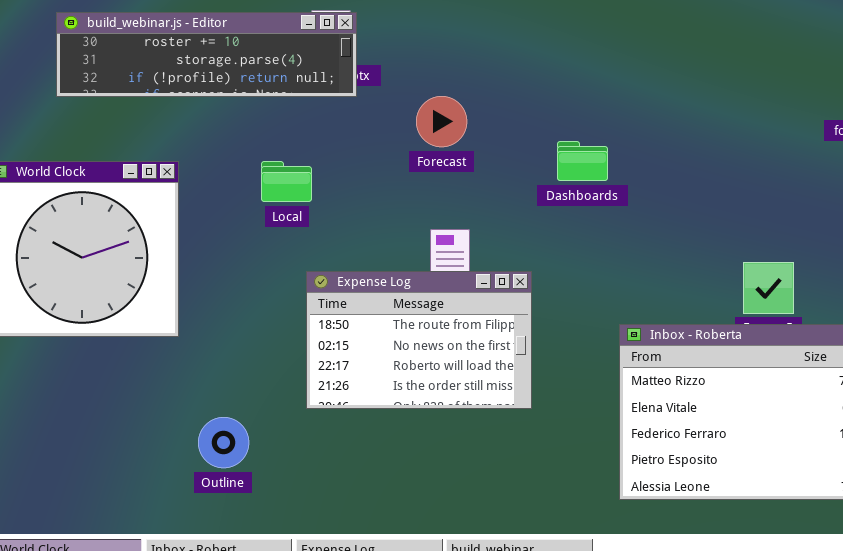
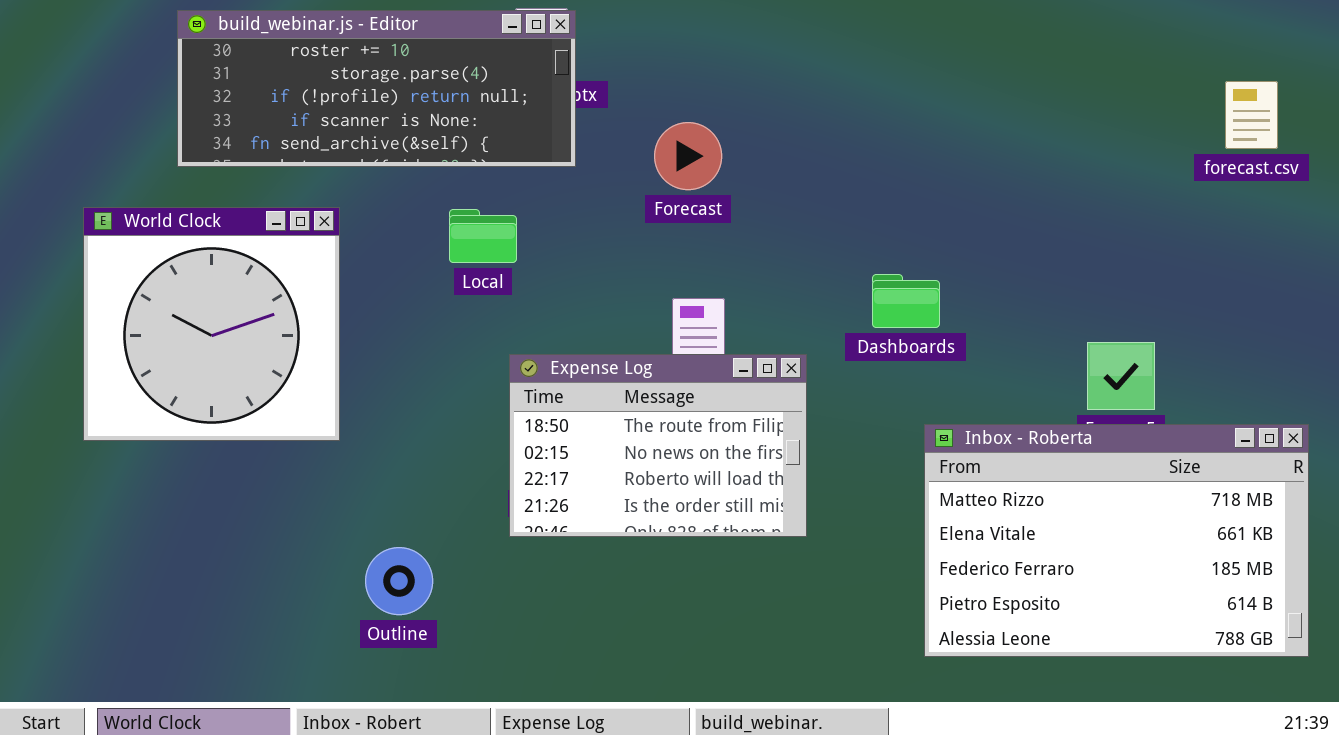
build_webinar.js - Editor: [56,12,357,97] -> [177,10,576,167], resized
Dashboards: [557,141,608,181] -> [872,274,940,328], moved

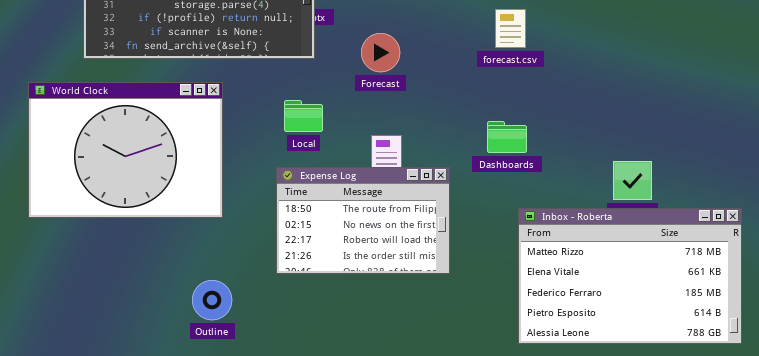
forecast.csv: [1225,81,1278,149] -> [495,9,526,48], moved
World Clock: [83,207,340,441] -> [28,82,223,218], resized
Local: [449,209,517,263] -> [284,100,323,132], moved

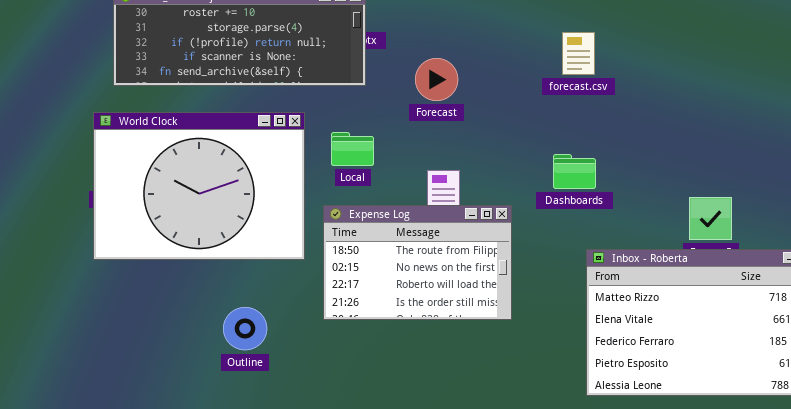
World Clock: [28,82,223,218] -> [93,112,305,260], moved
Outline: [192,280,232,320] -> [223,307,267,350], moved

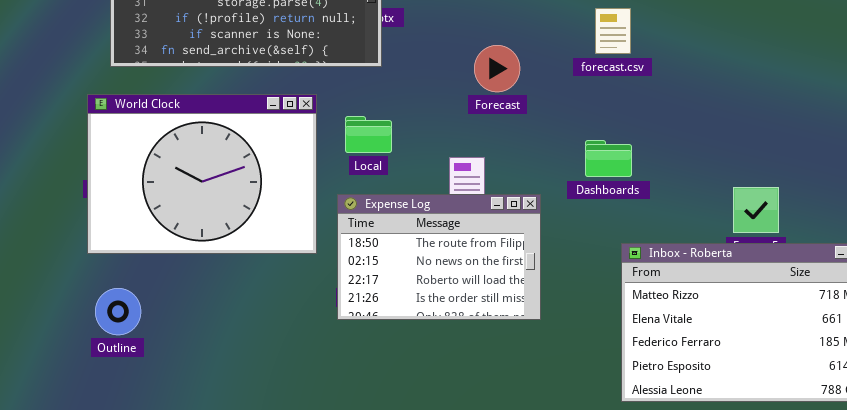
Forecast: [415,58,458,101] -> [474,45,520,92], moved
Outline: [223,307,267,350] -> [95,288,141,335], moved

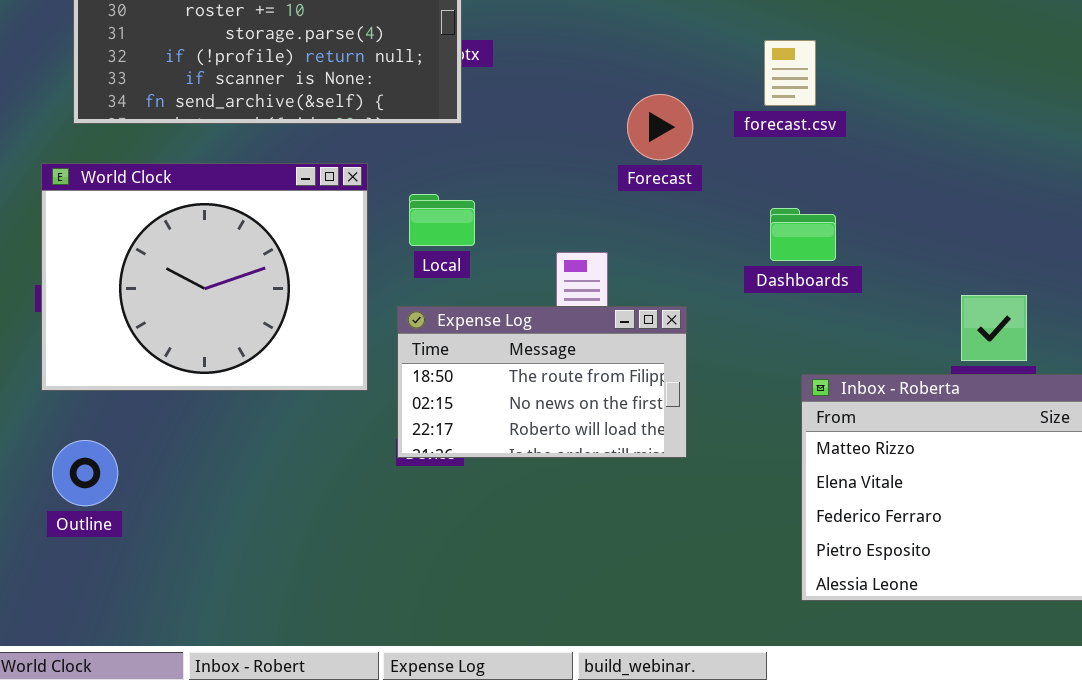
Forecast: [474,45,520,92] -> [627,94,693,160], moved
Dashboards: [585,140,632,177] -> [770,208,836,261], moved
Expense Log: [337,194,541,320] -> [397,306,687,458], resized

